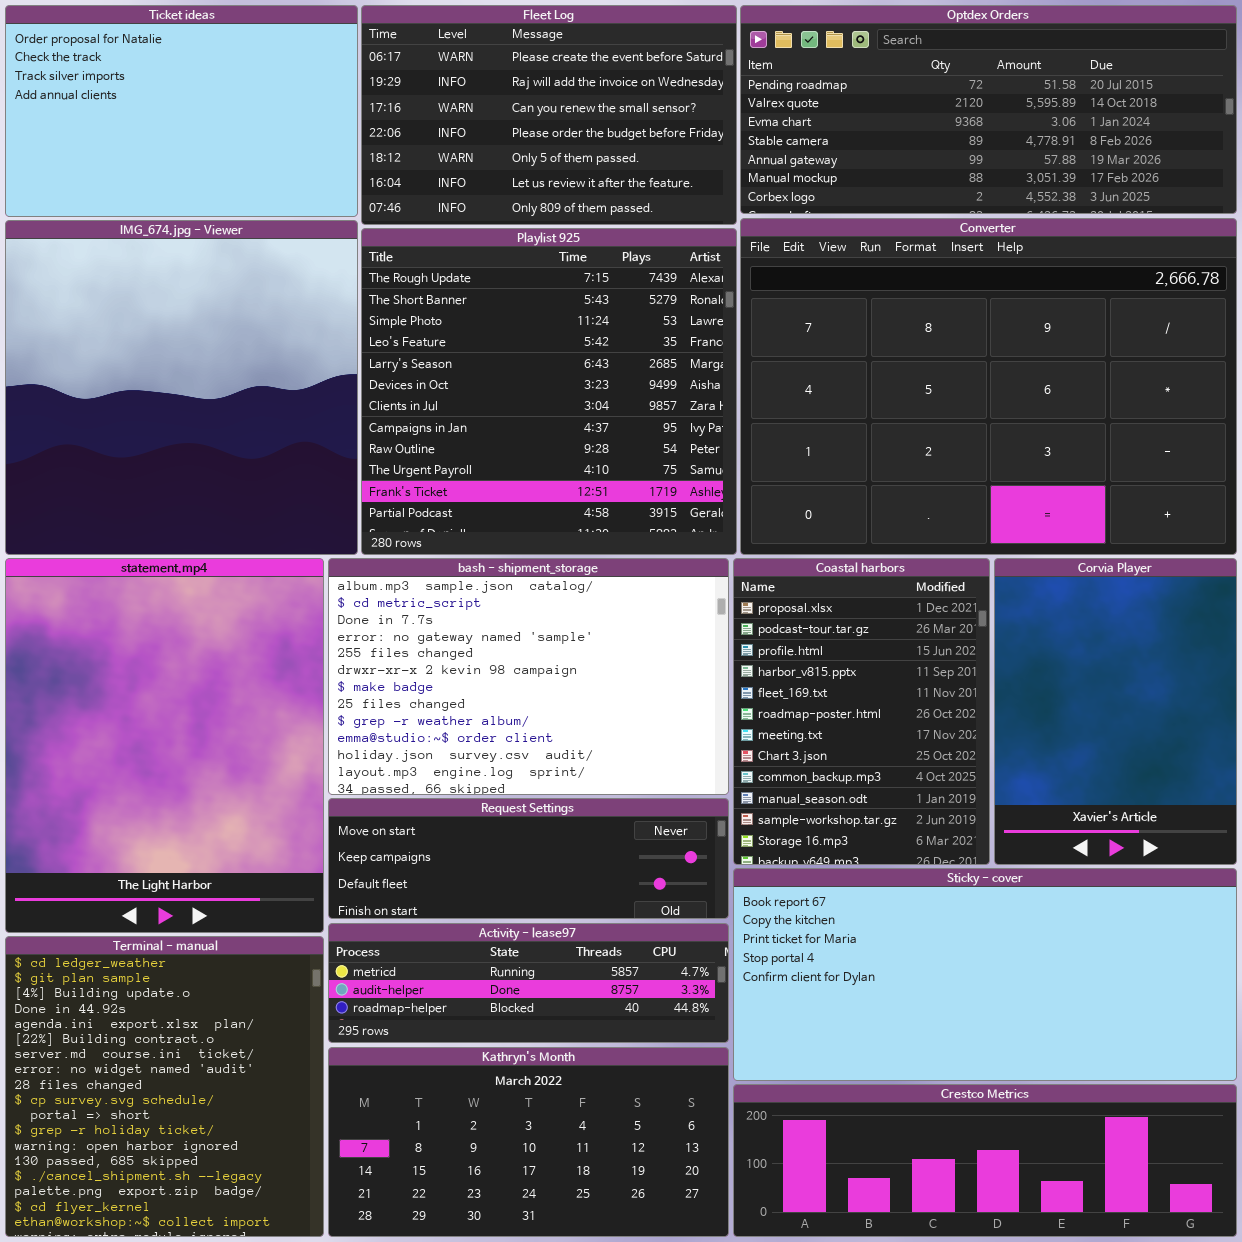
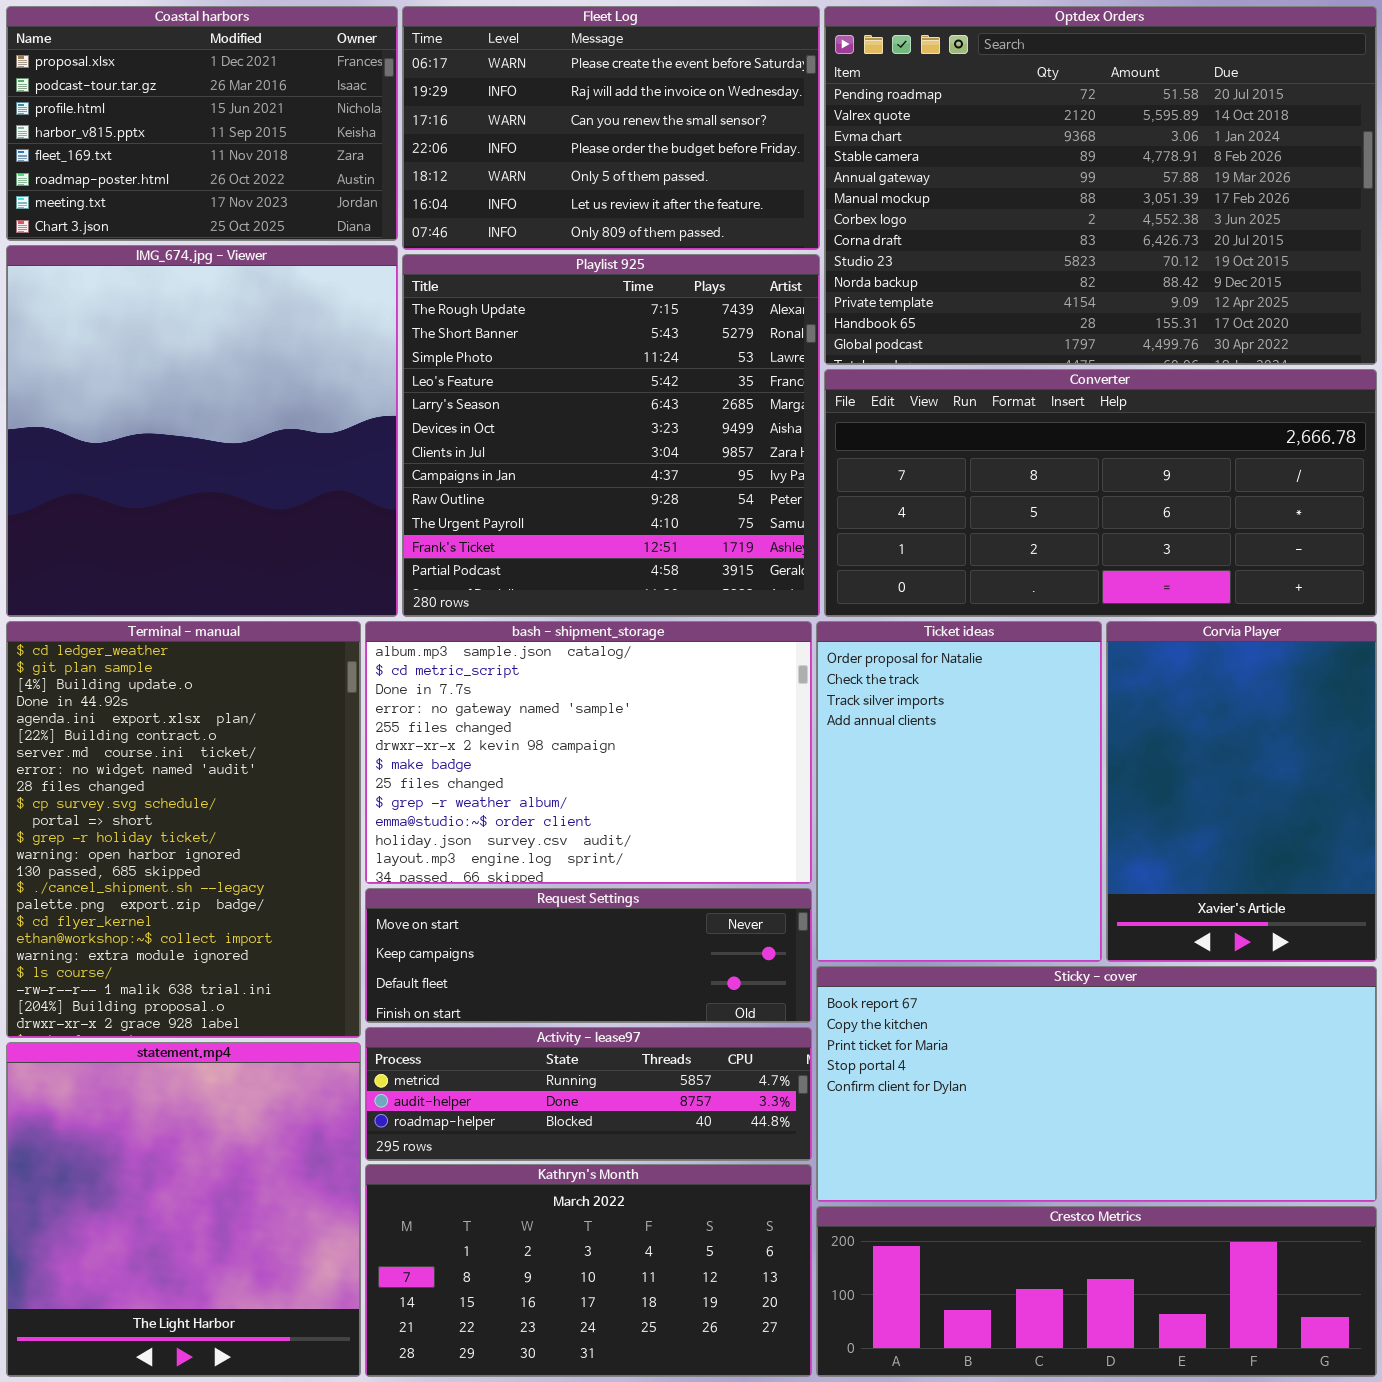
Ticket ideas: [5,5,358,217] -> [816,621,1102,962], moved, resized
Optdex Orders: [740,5,1237,214] -> [824,6,1377,365], resized
Converter: [740,218,1237,555] -> [824,369,1377,617], resized
statement.mp4: [5,558,324,933] -> [6,1042,361,1377], moved, resized
Coastal harbors: [733,558,990,865] -> [6,6,398,241], moved, resized
Terminal - manual: [5,936,324,1237] -> [6,621,361,1038], moved, resized

